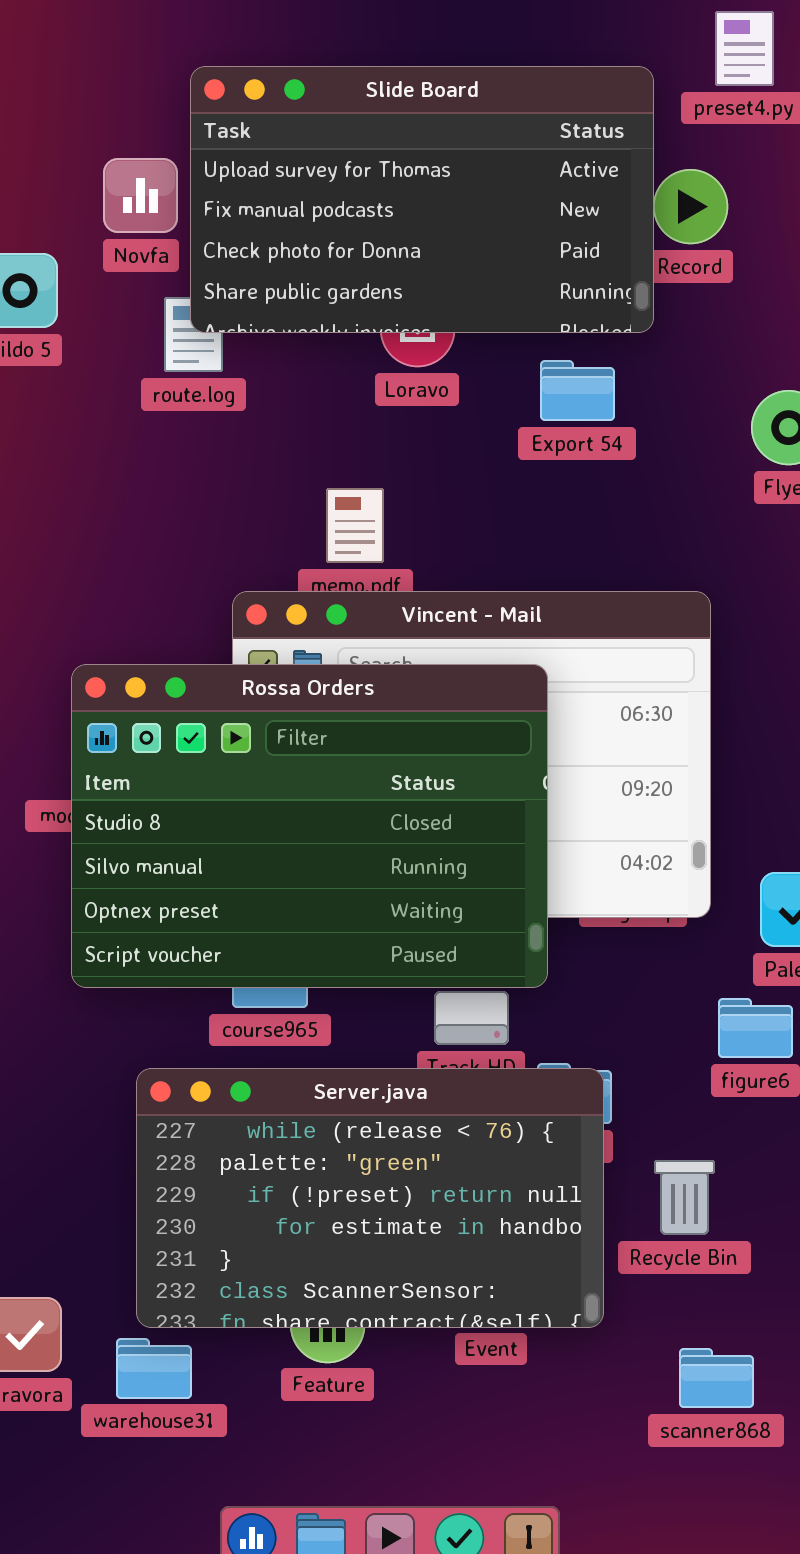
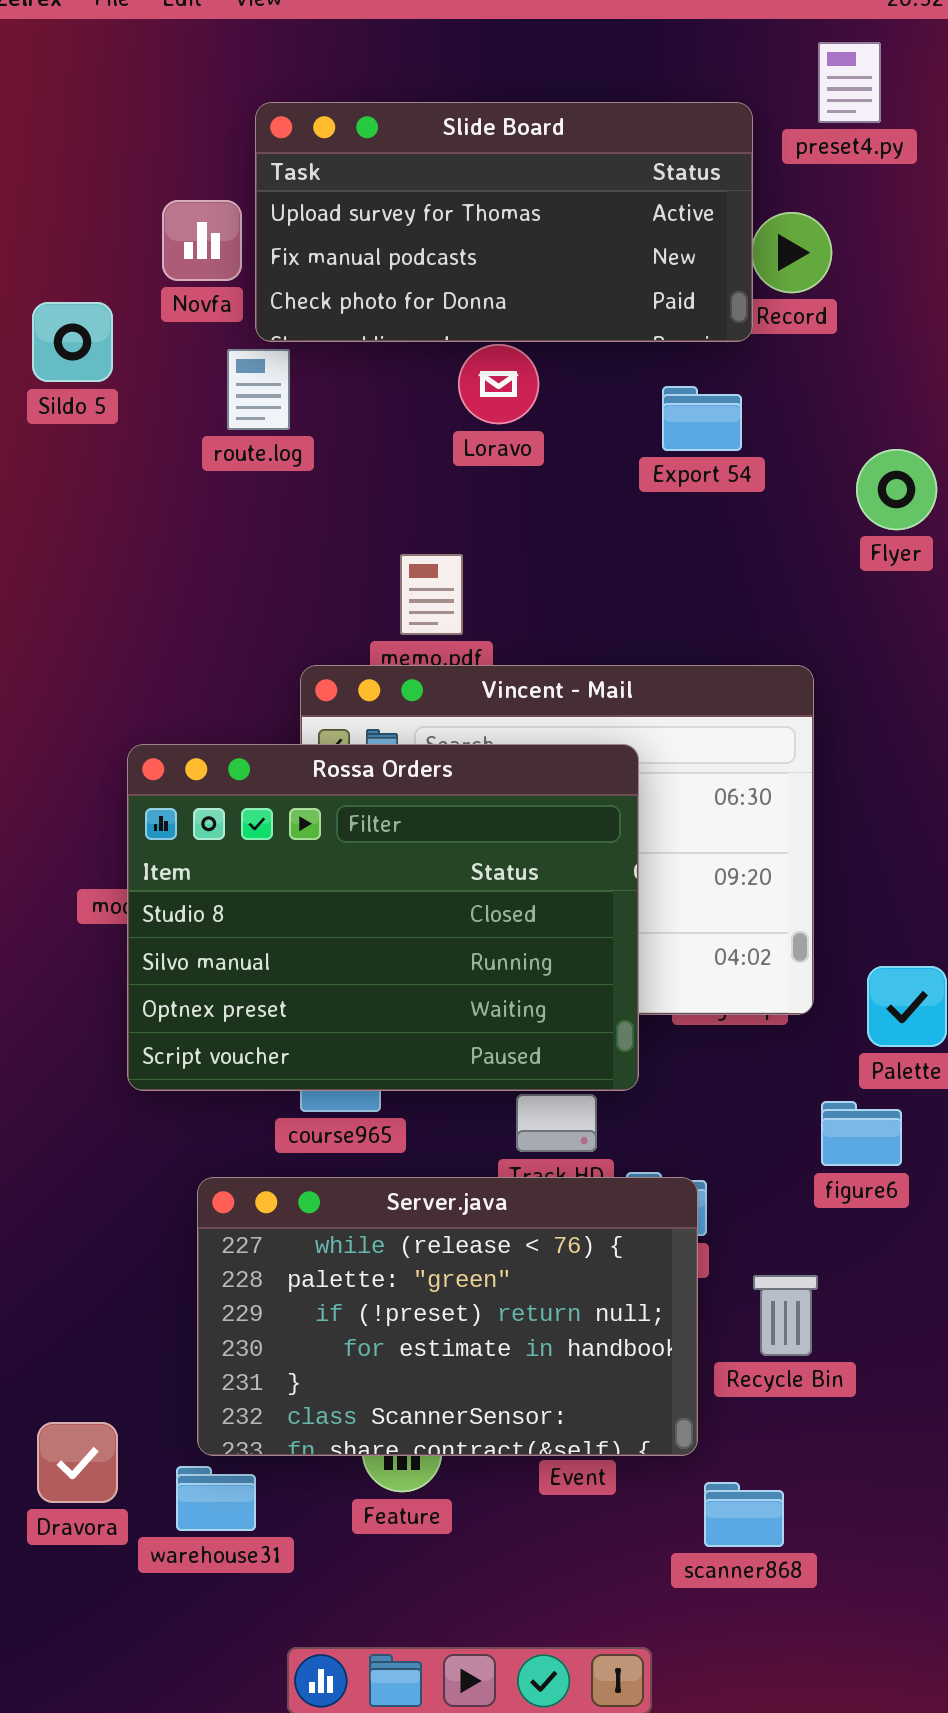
Slide Board: [190,66,654,333] -> [255,102,753,342], resized
Export 54: [540,360,615,421] -> [662,386,742,451], moved
scanner868: [679,1348,754,1408] -> [704,1482,784,1547], moved

